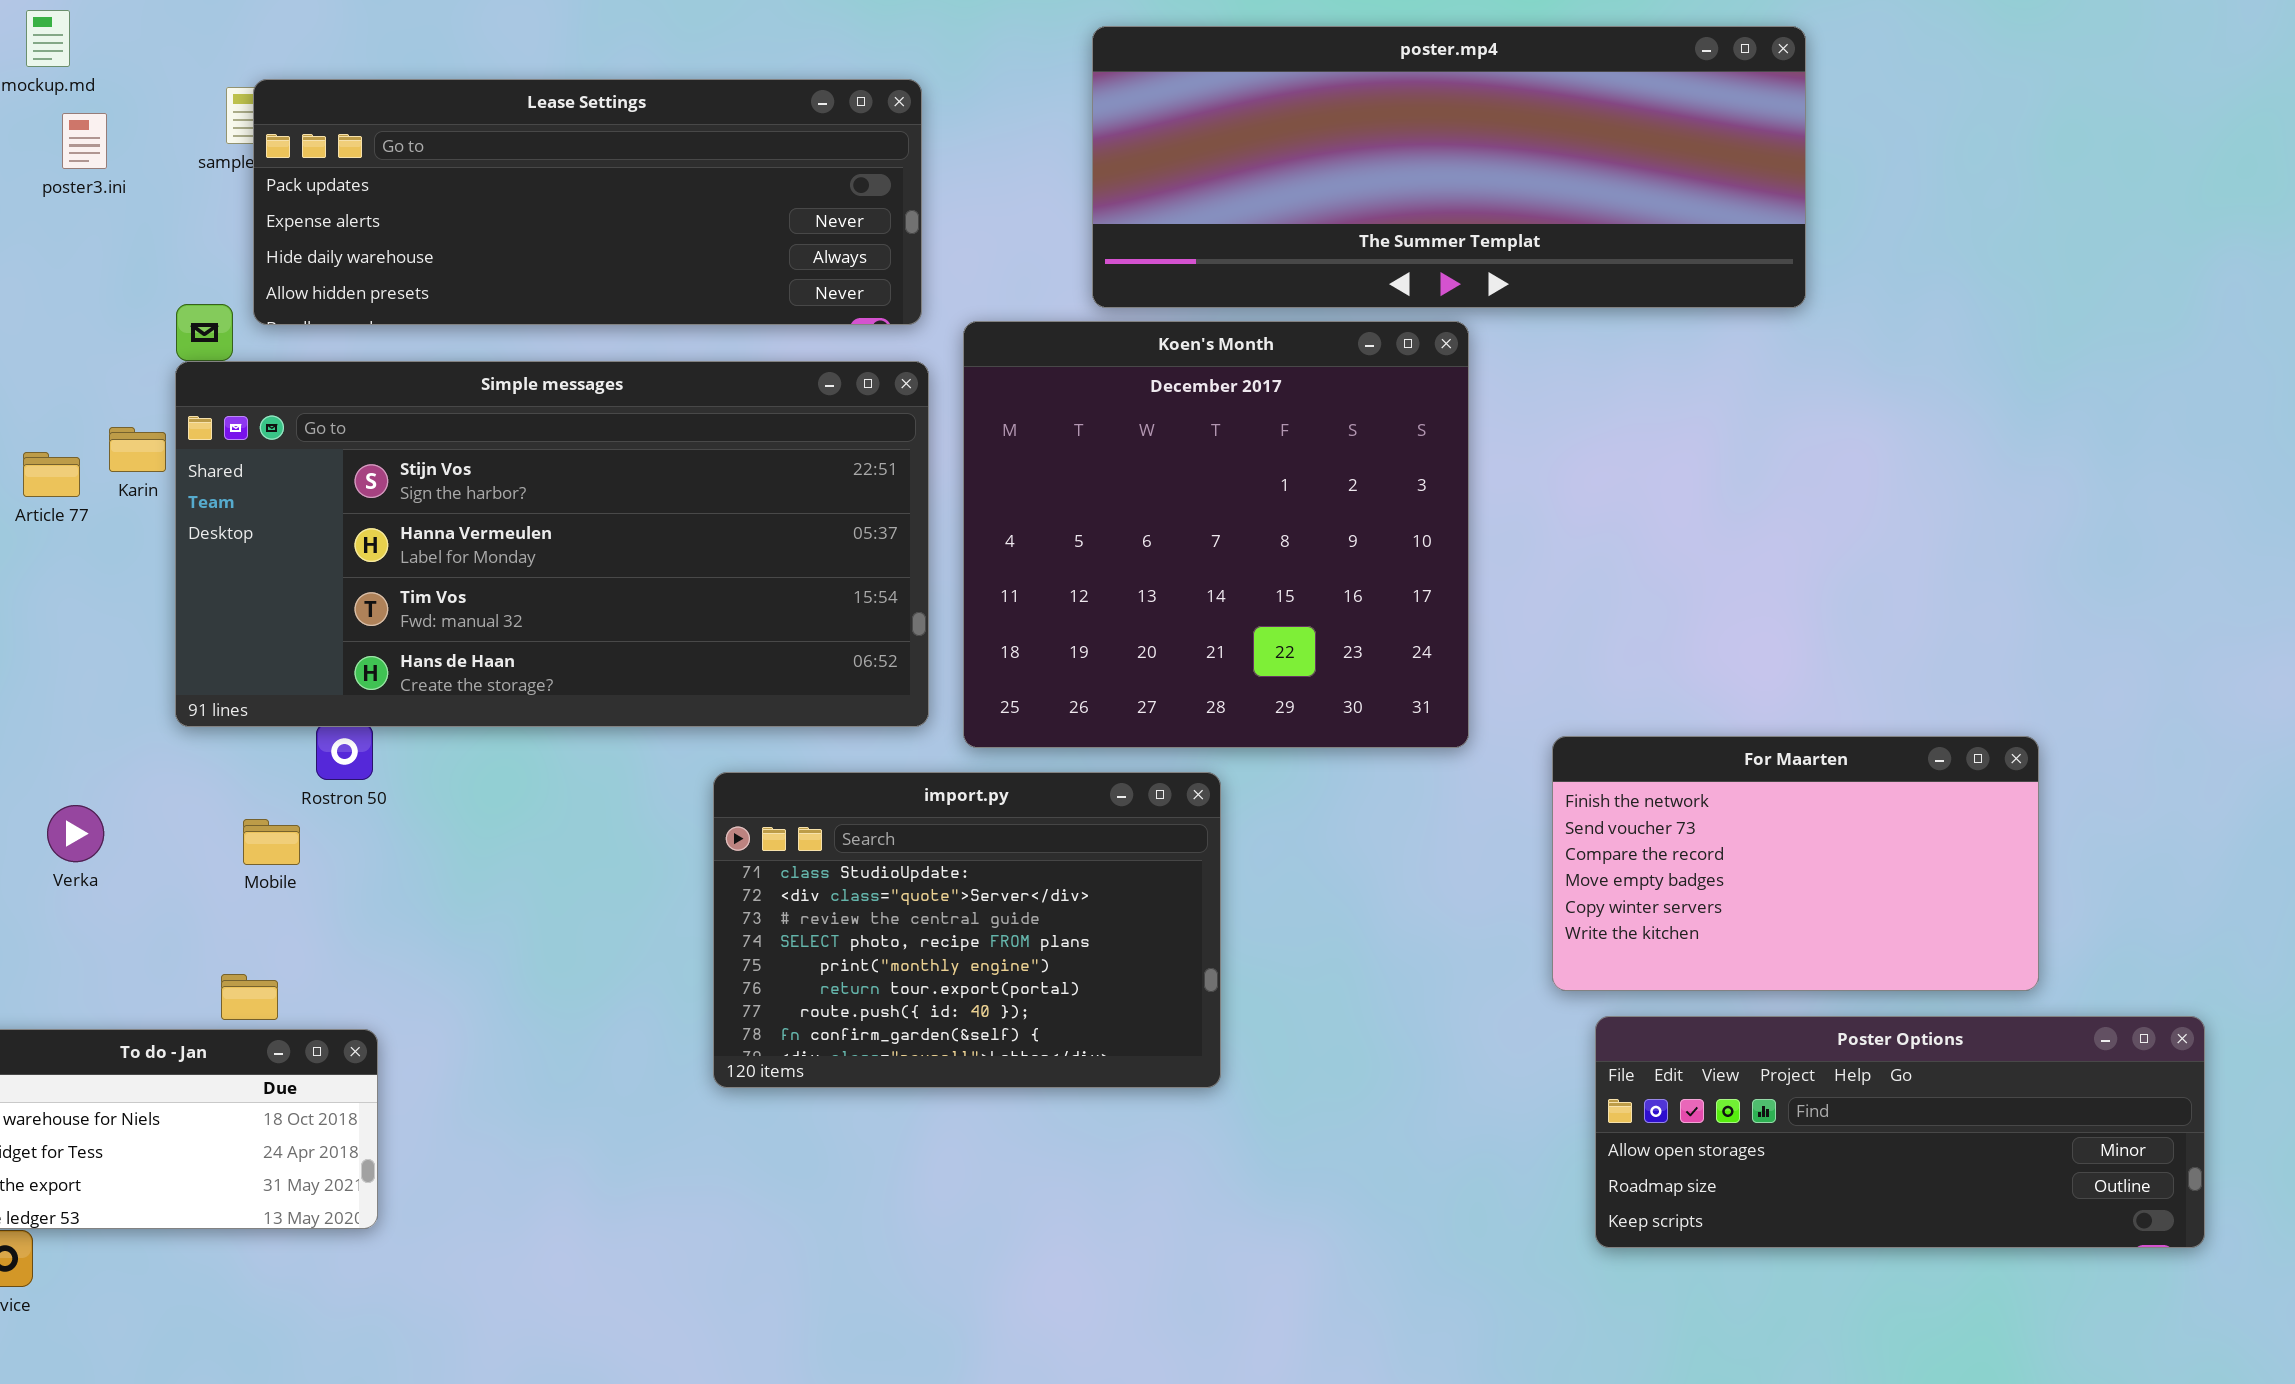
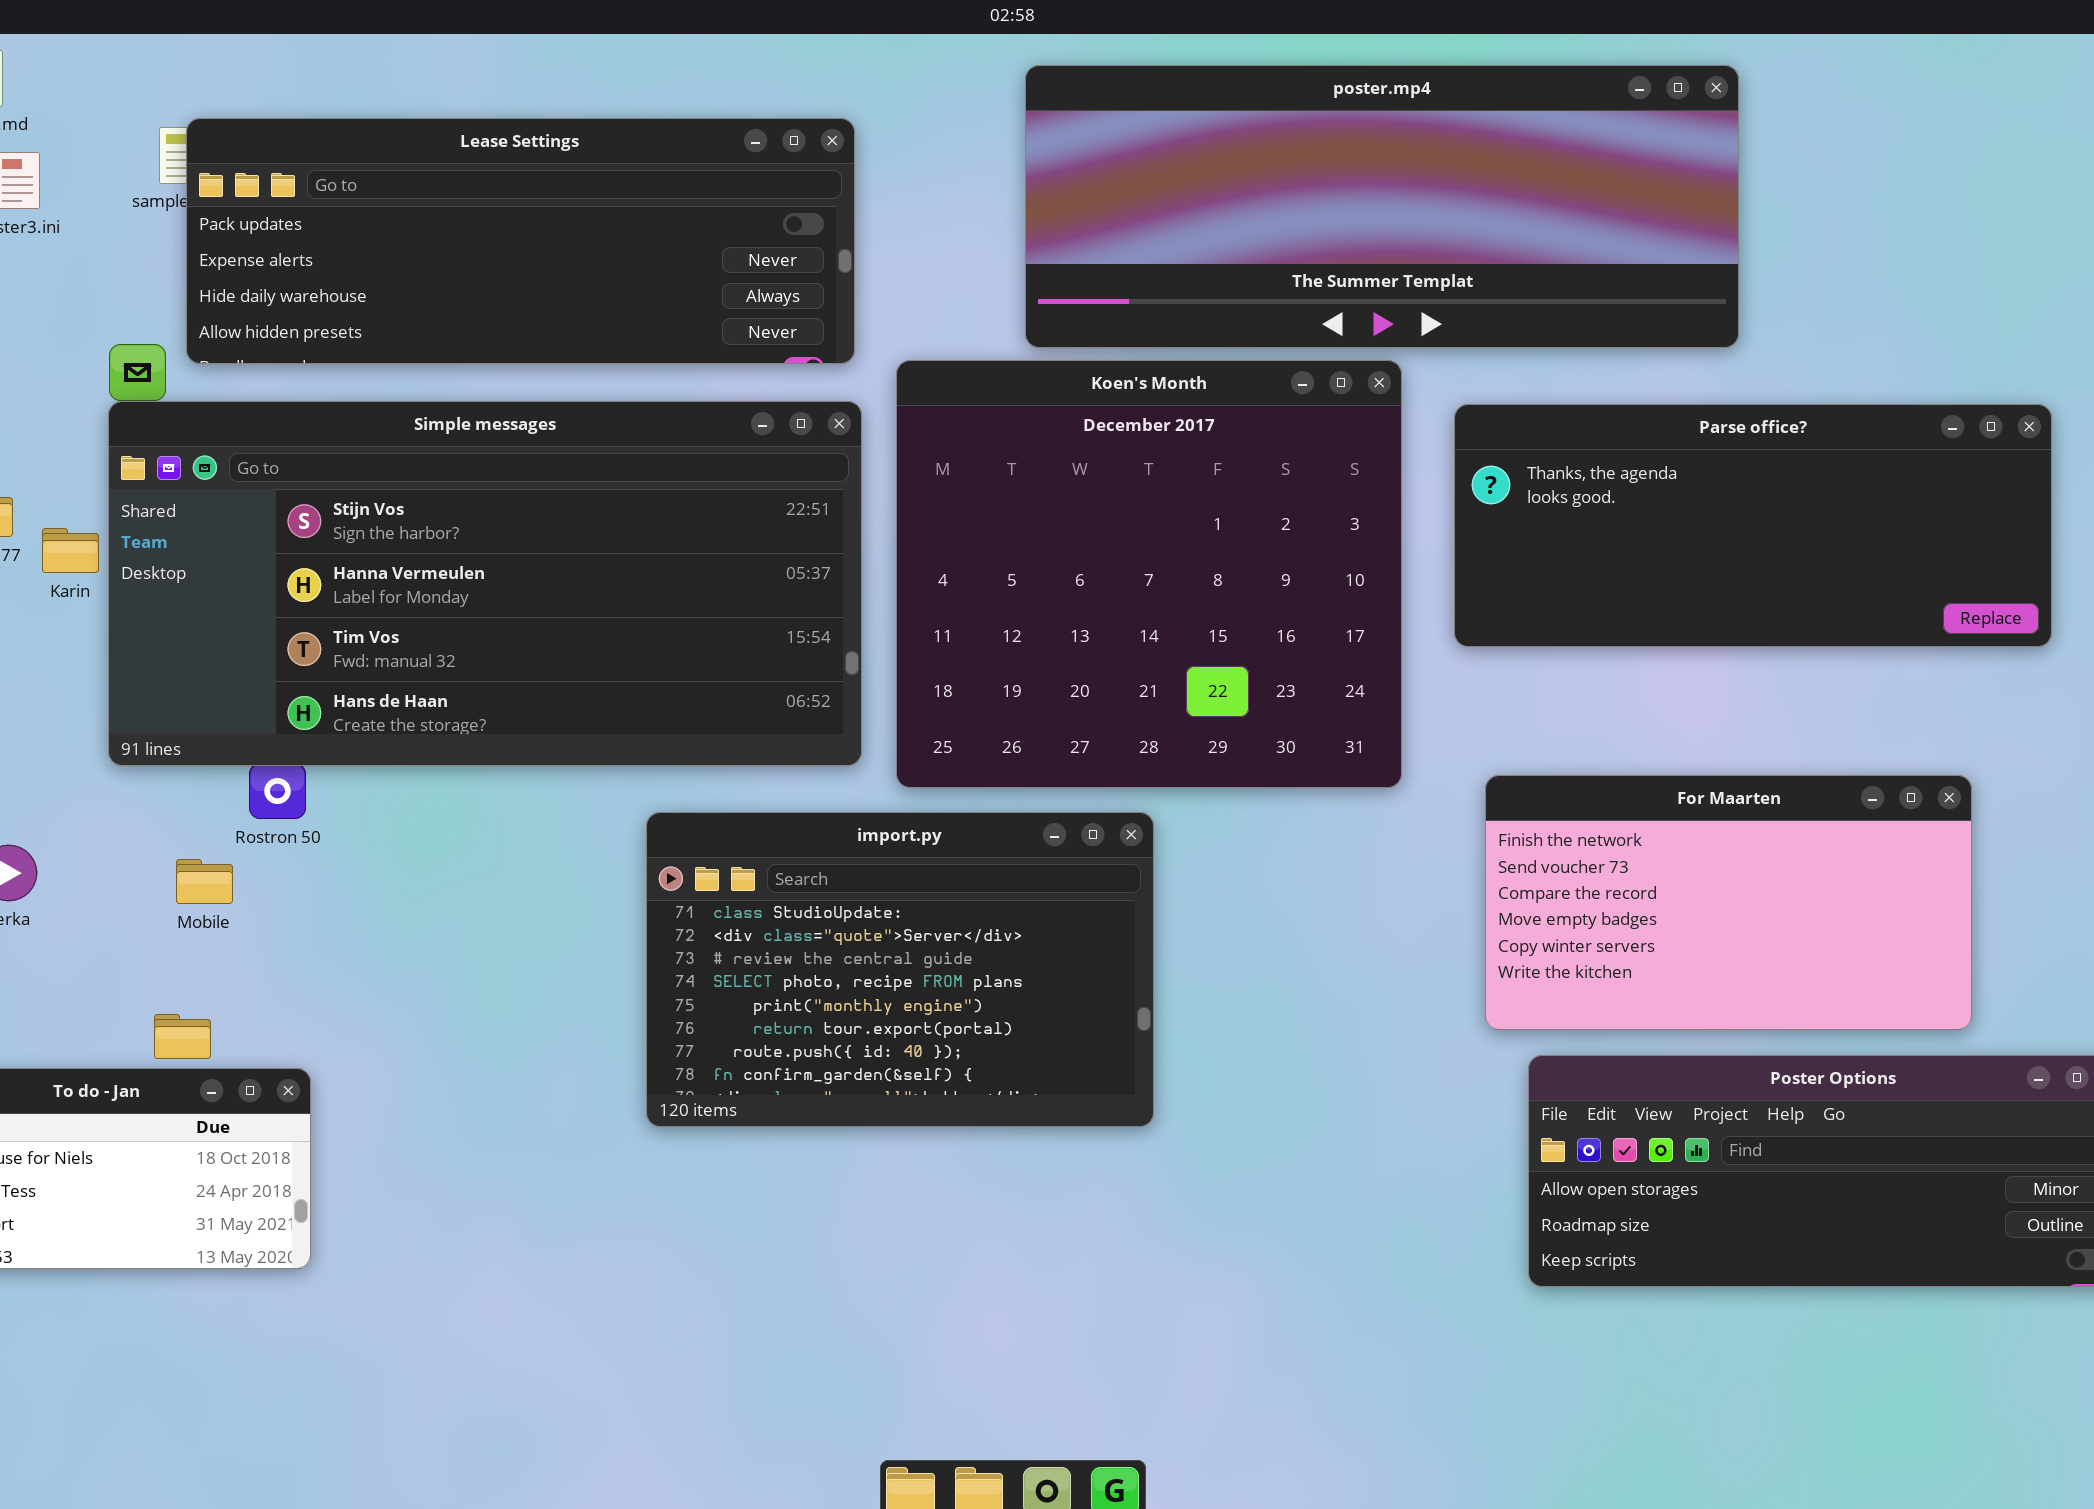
Parse office?: none -> [1454,404,2052,647], opened
Karin: [109,427,166,472] -> [42,528,99,573], moved

